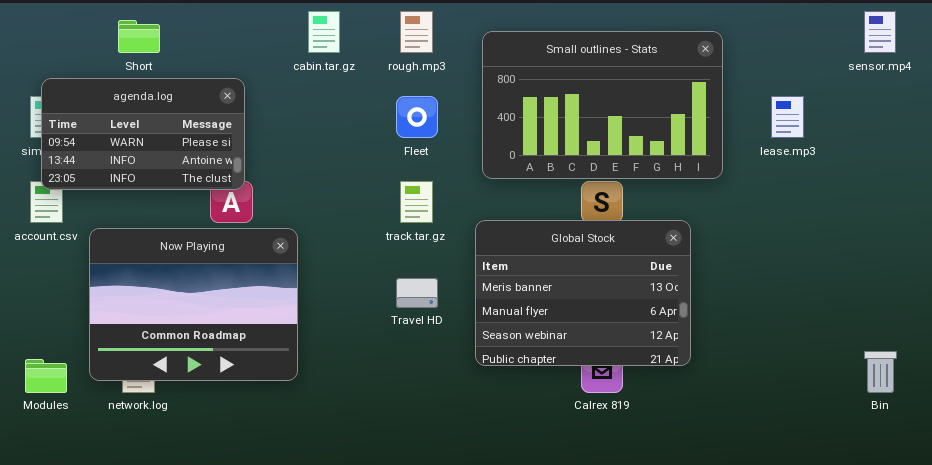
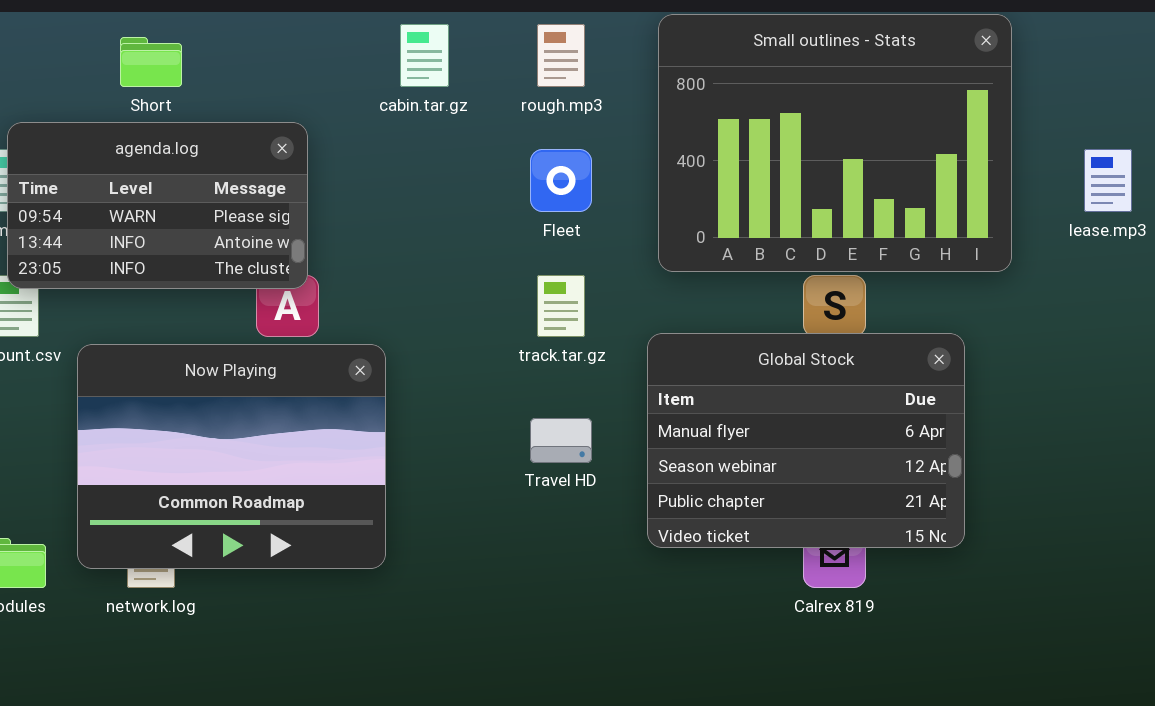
Small outlines - Stats: [482,31,723,179] -> [658,14,1012,272], resized
Global Stock: [475,220,691,366] -> [647,333,965,548], scrolled down 1 row

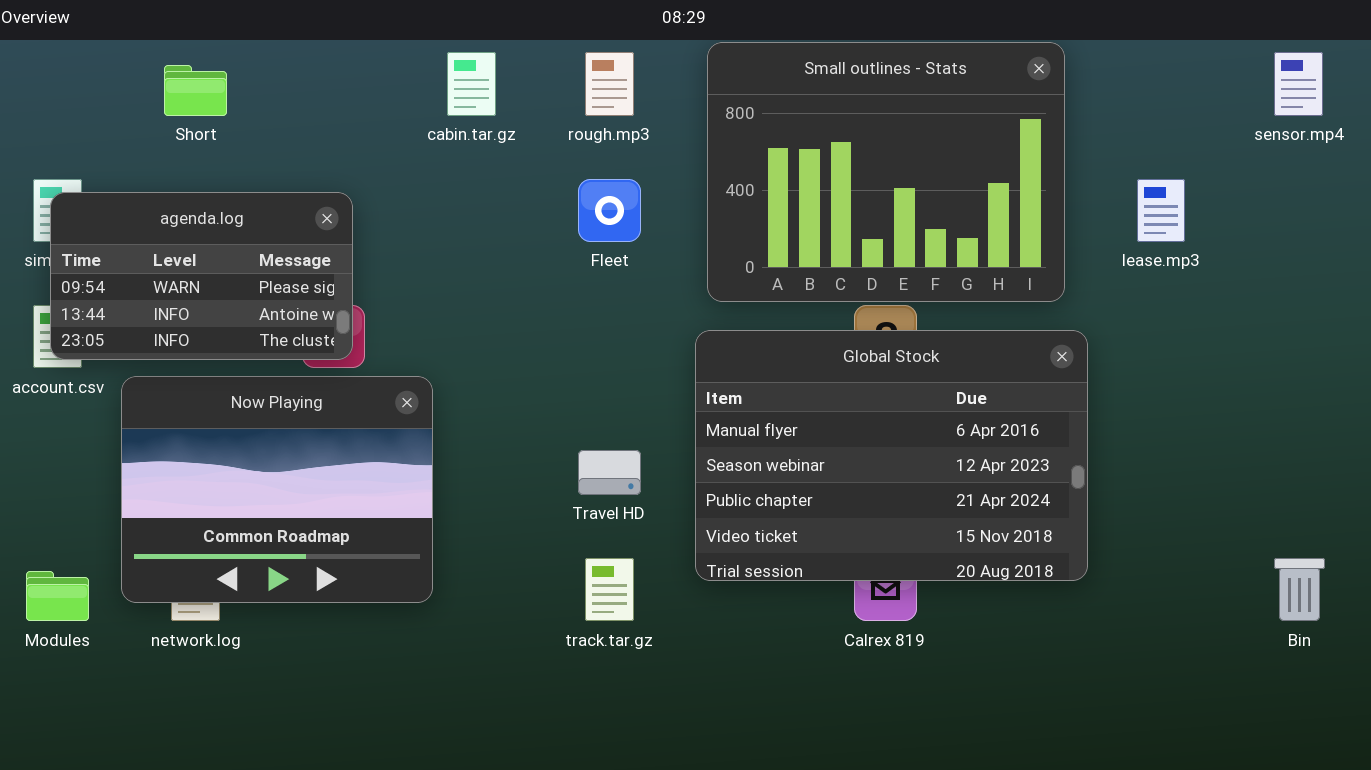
agenda.log: [7,122,308,289] -> [50,192,353,360], moved
track.tar.gz: [537,275,585,337] -> [585,558,634,621], moved
Global Stock: [647,333,965,548] -> [695,330,1088,581], resized

